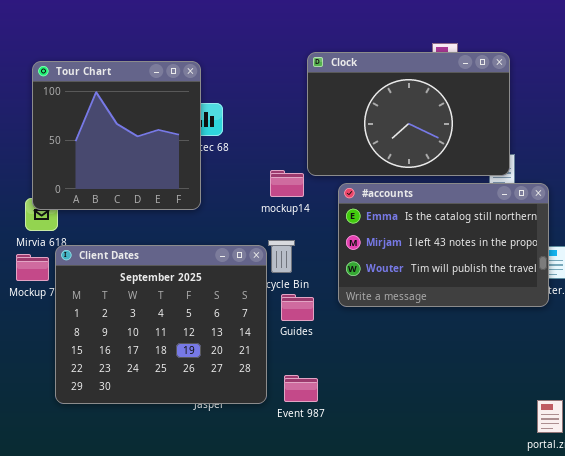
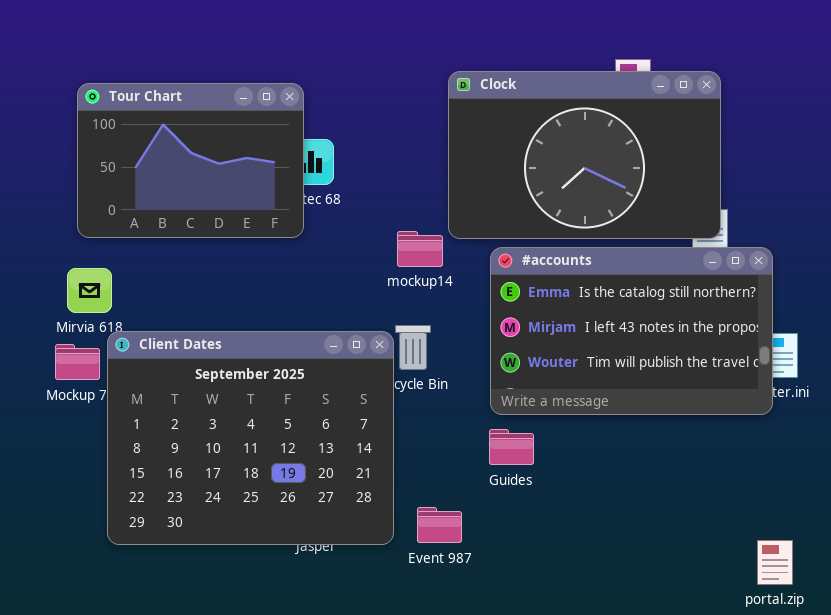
Tour Chart: [32,61,201,210] -> [77,83,304,238], resized
Guides: [281,294,314,321] -> [489,429,534,465], moved

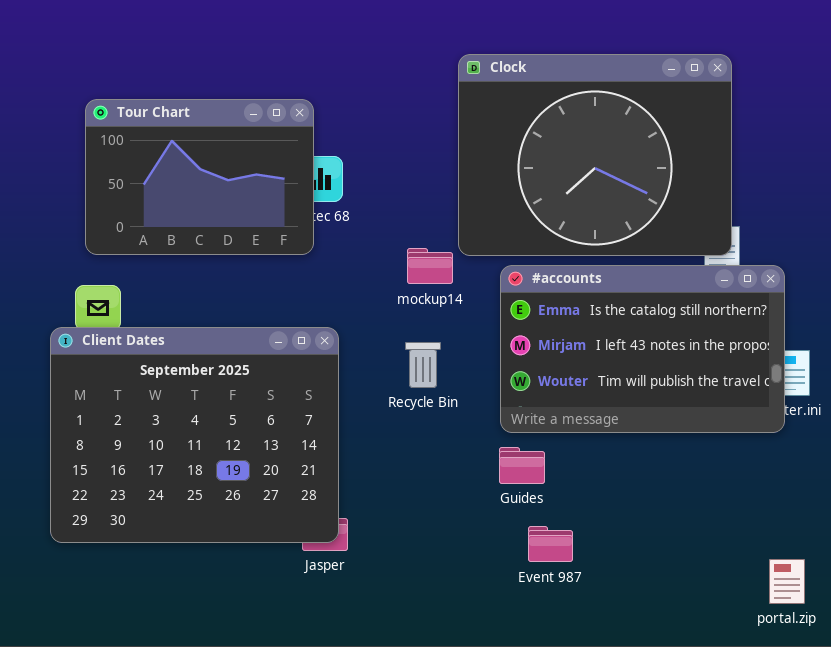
Clock: [448,71,721,239] -> [458,54,732,256], resized
Client Dates: [107,331,394,545] -> [50,327,339,543], moved
Event 987: [417,507,462,543] -> [528,526,573,562], moved

